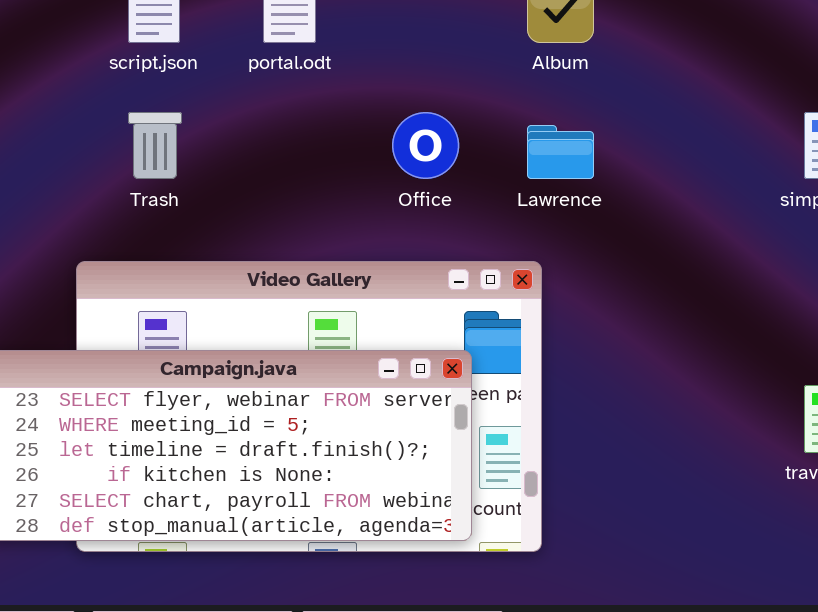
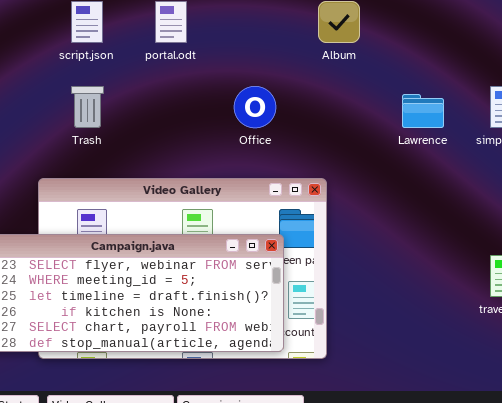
Lawrence: [527,125,594,179] -> [402,94,444,128], moved

